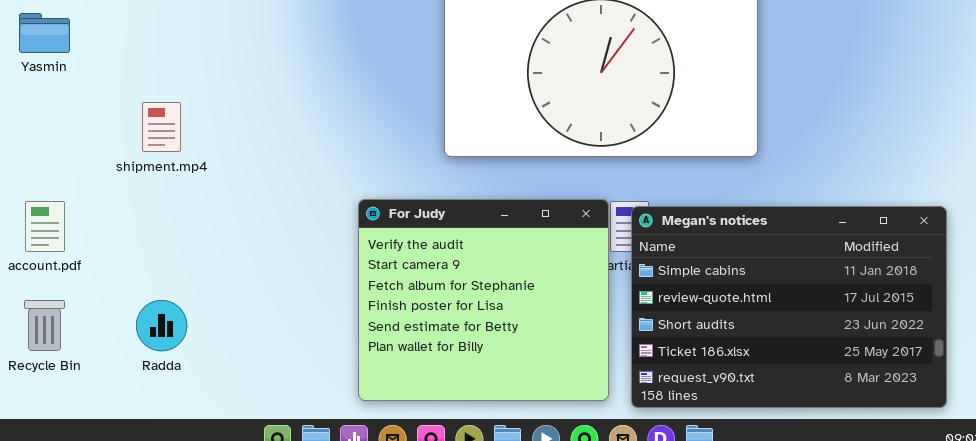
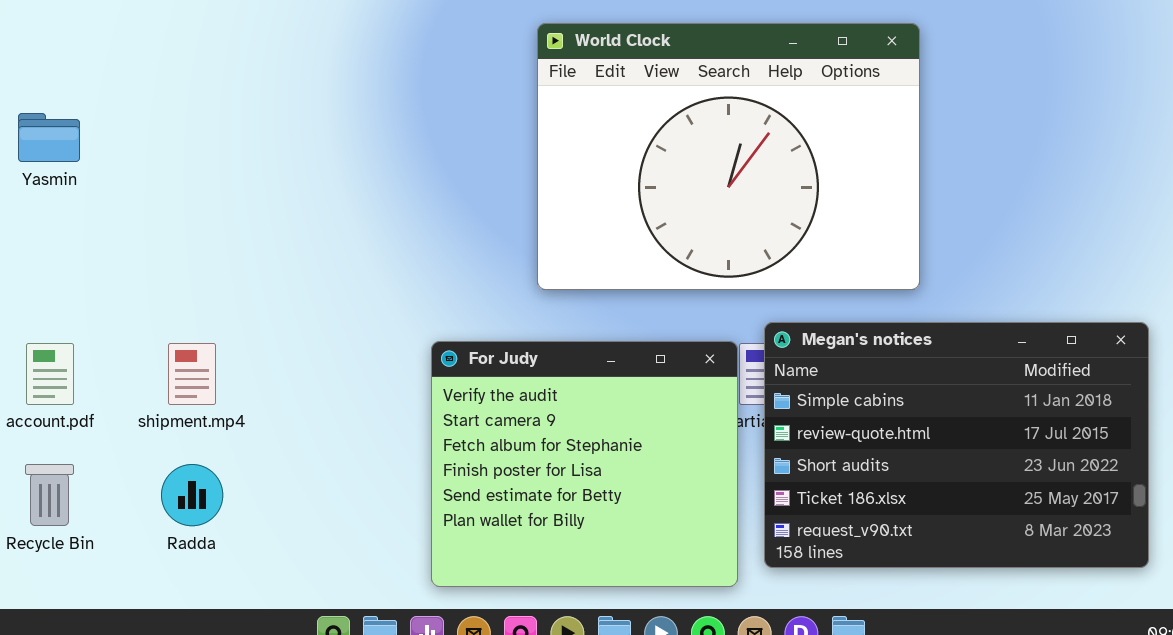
shipment.mp4: [142,102,181,152] -> [168,343,216,405], moved
Megan's notices: [631,206,947,408] -> [764,322,1149,568], moved

